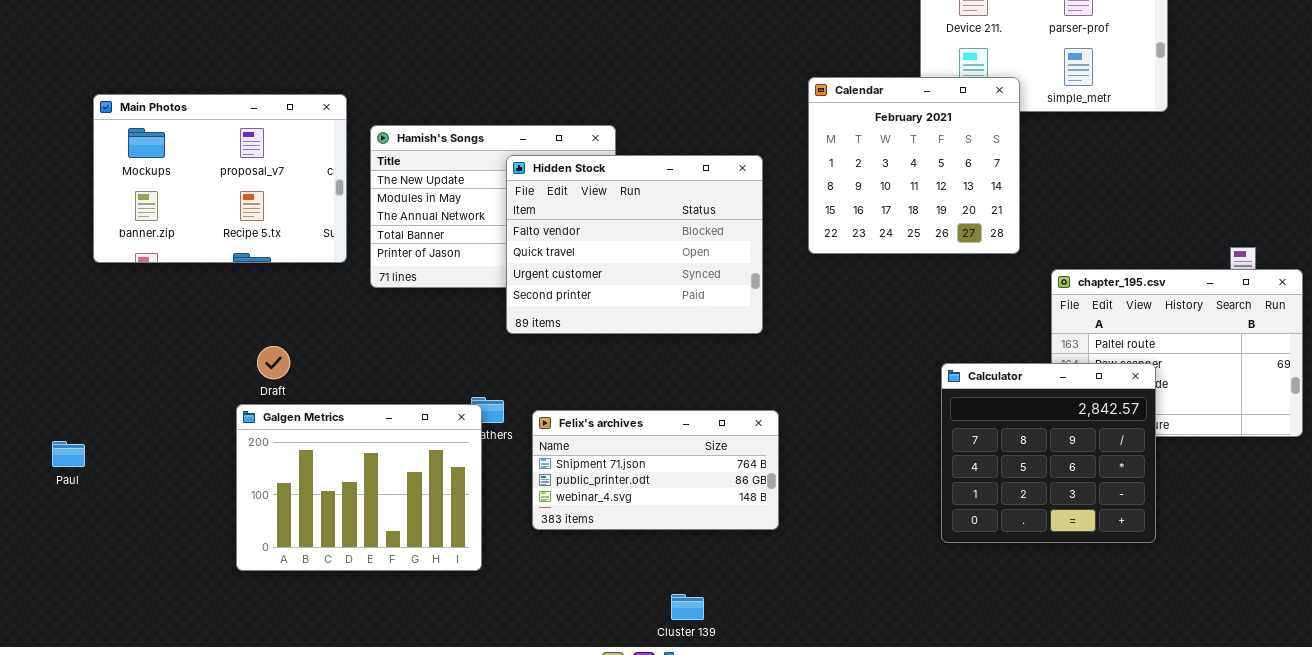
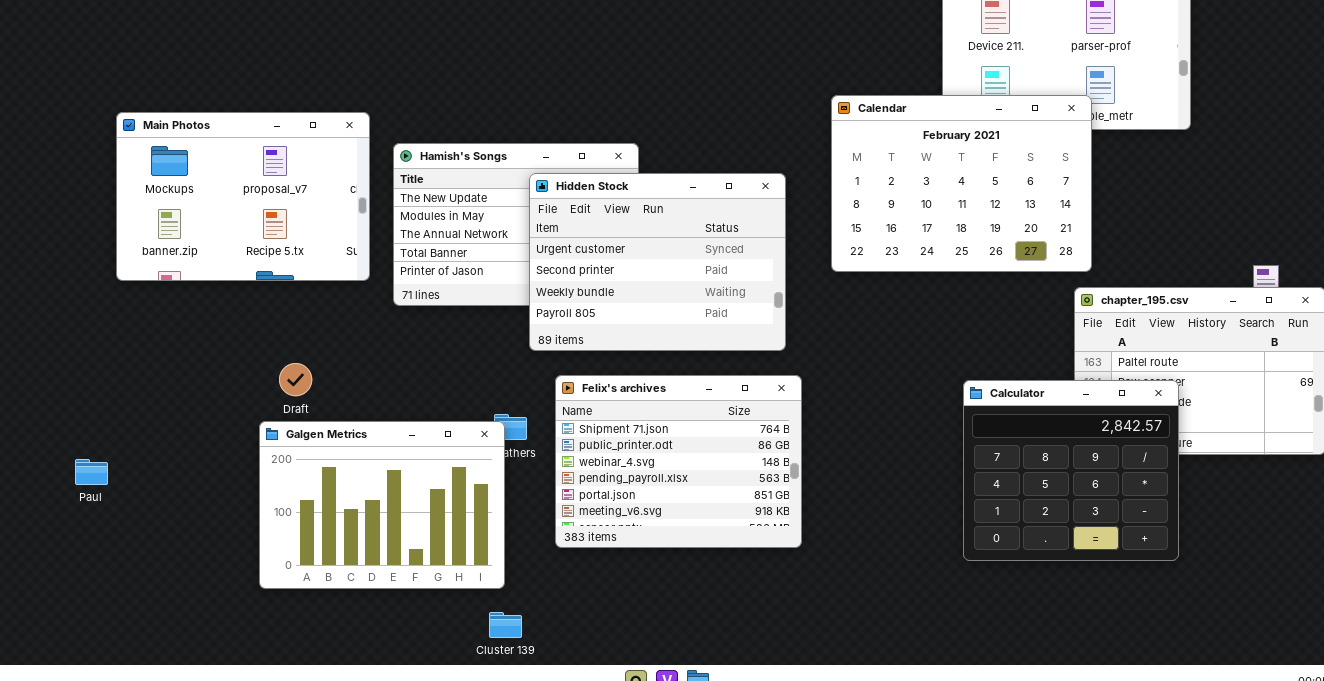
Calendar: [808,77,1020,254] -> [831,95,1092,272], resized
Hidden Stock: [506,155,763,334] -> [529,173,786,351], scrolled down 2 rows
Felix's archives: [532,410,779,530] -> [555,375,802,548], resized
Cluster 139: [671,594,704,620] -> [489,612,522,638], moved

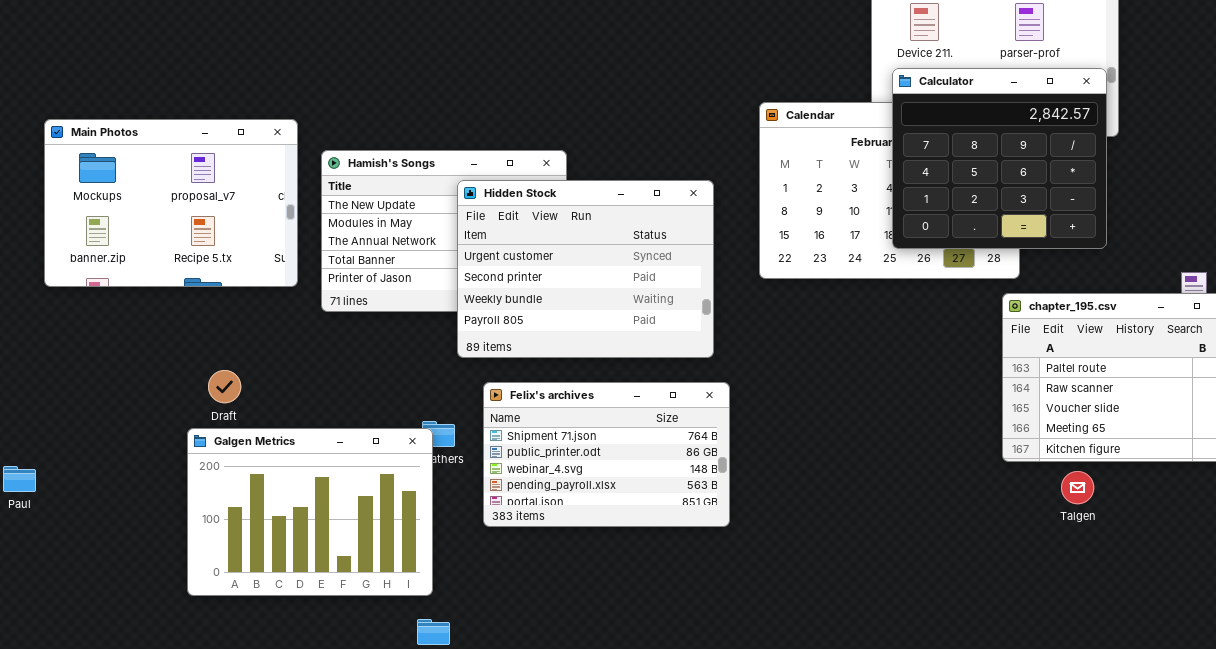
Felix's archives: [555,375,802,548] -> [483,382,730,527], resized
Calculator: [963,380,1179,561] -> [892,68,1107,249], moved

